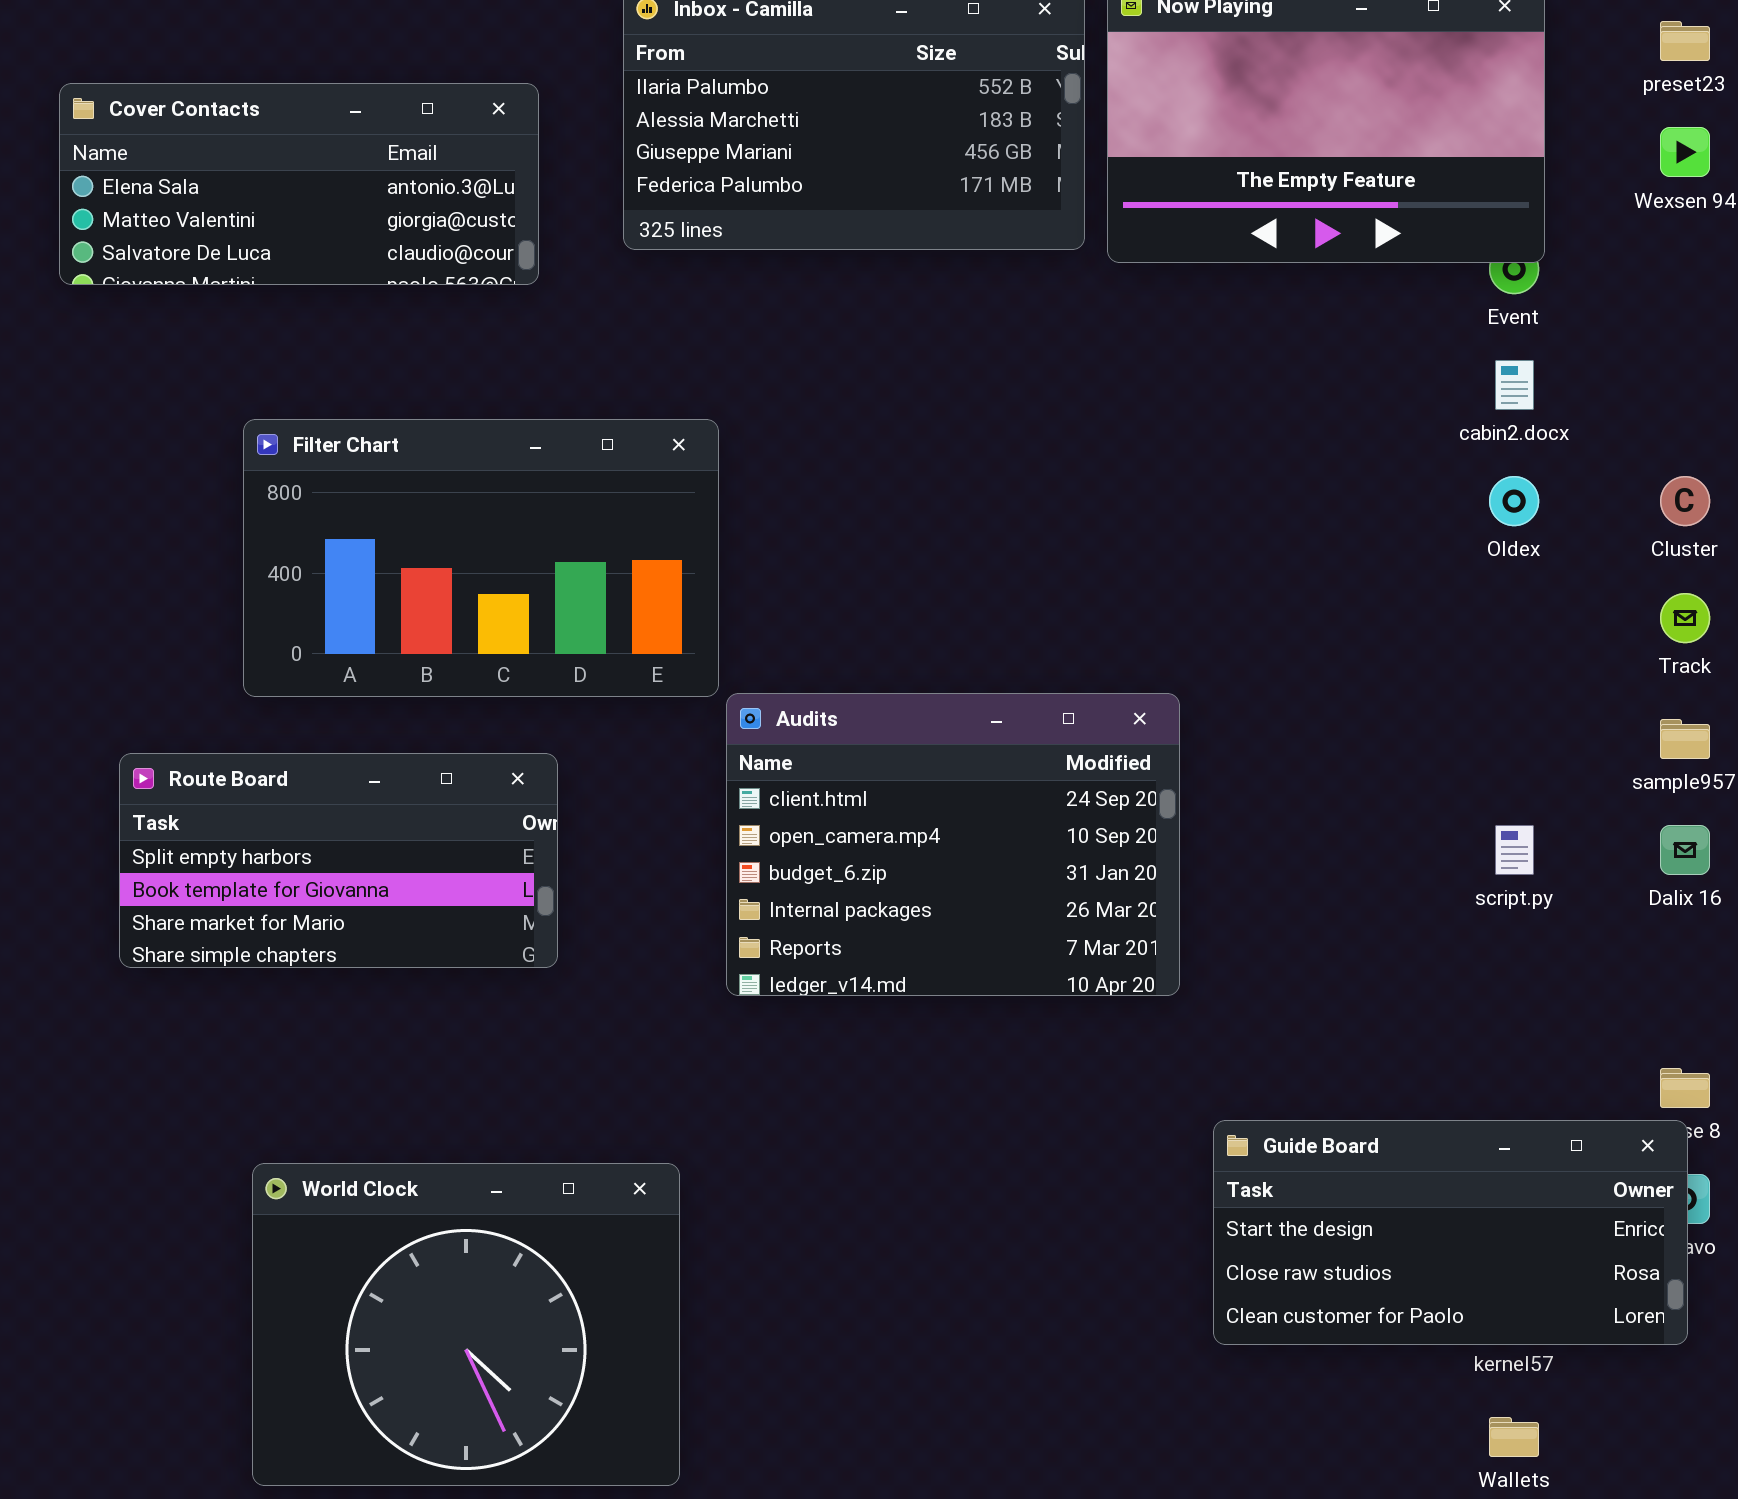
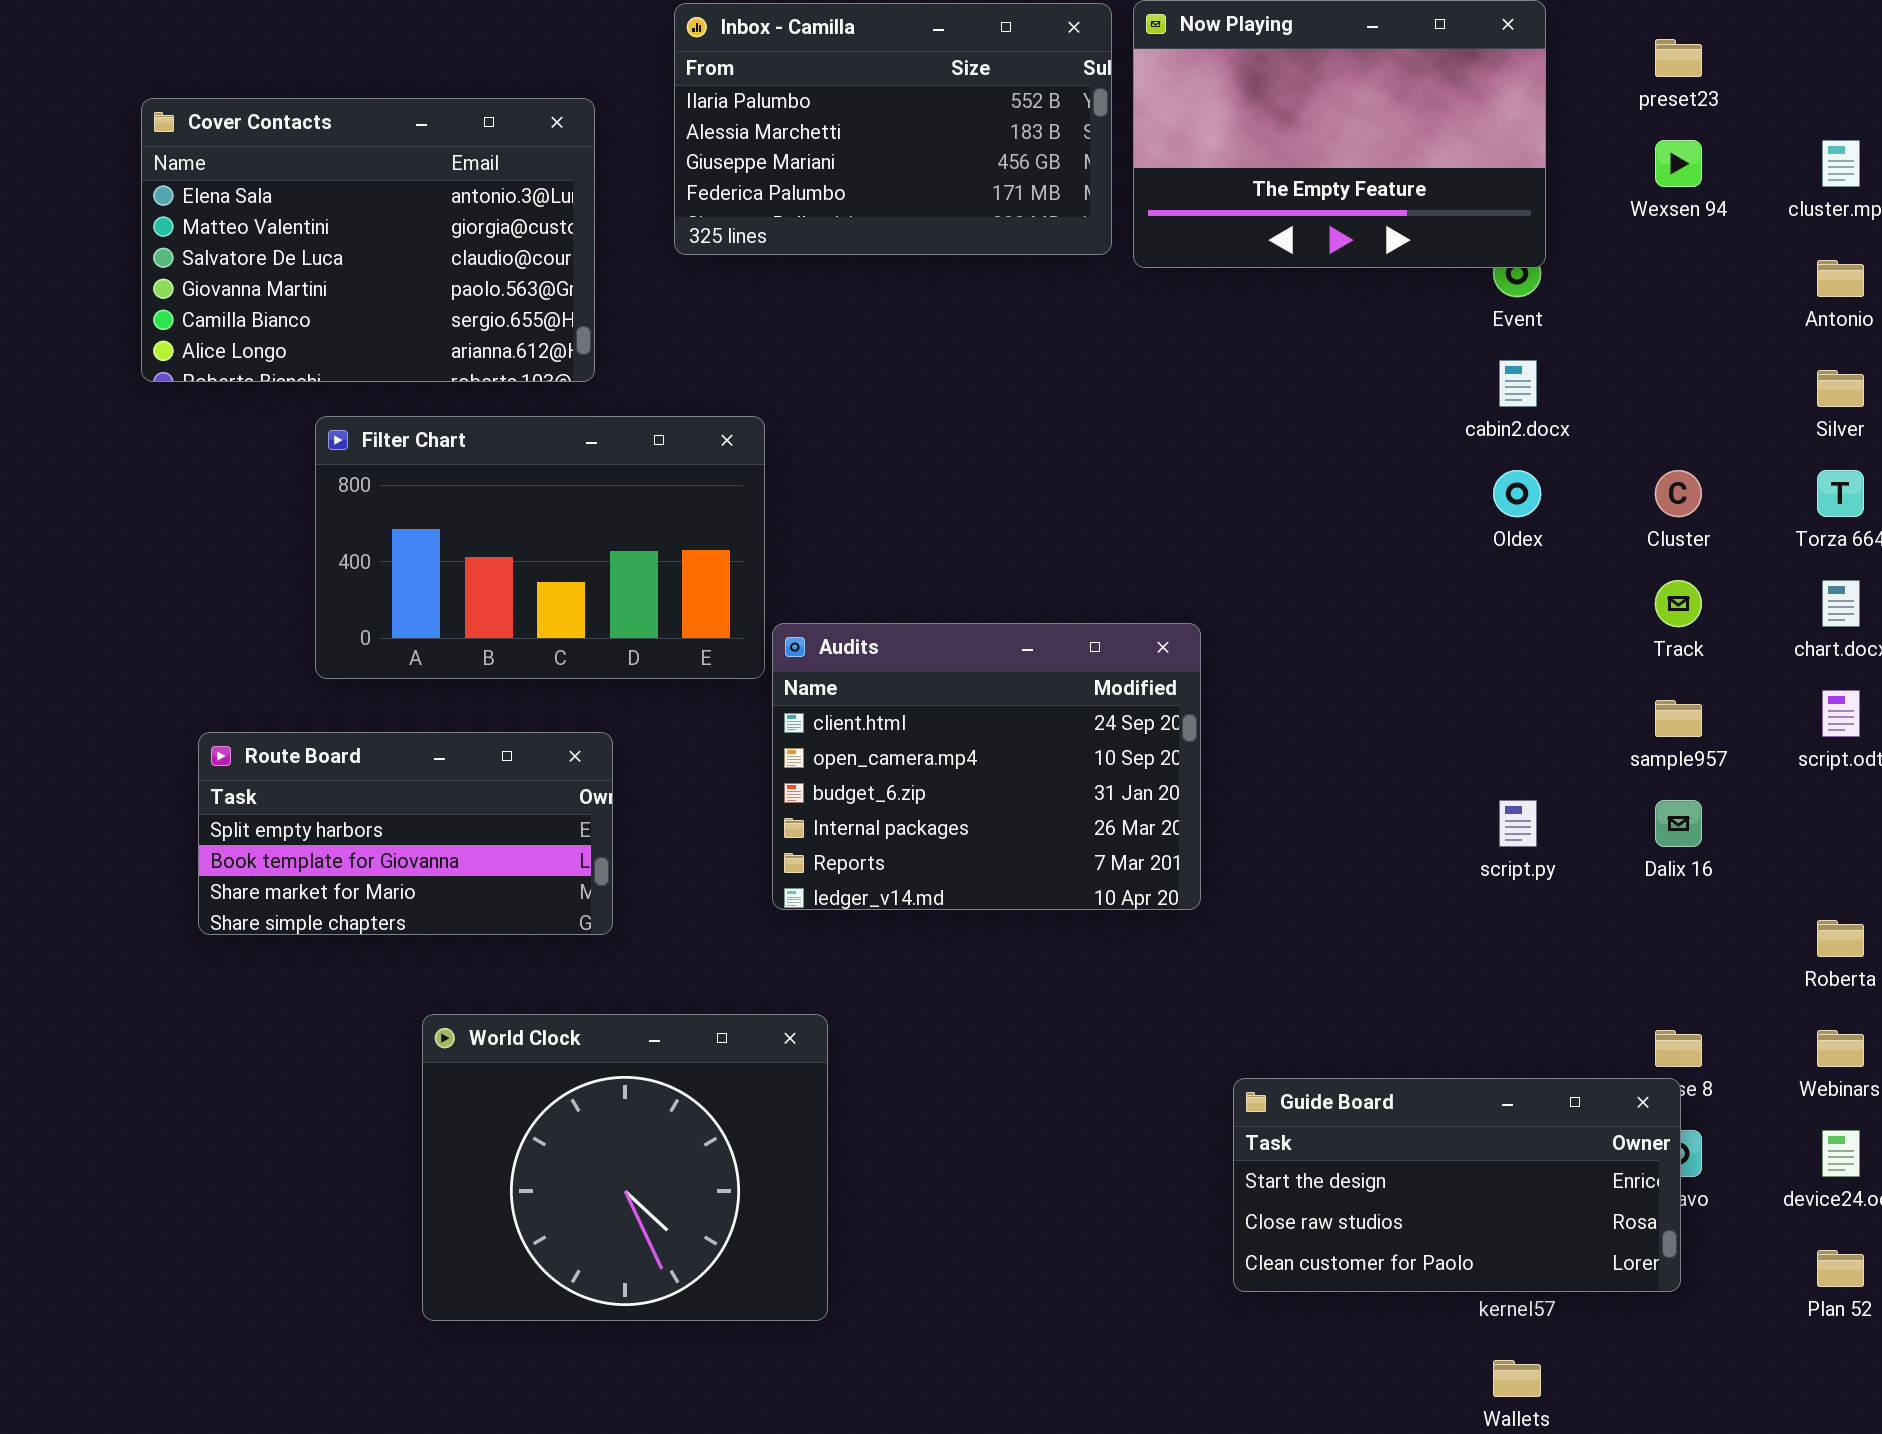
Cover Contacts: [59,83,539,285] -> [141,98,595,382], resized
Audits: [726,693,1180,996] -> [772,623,1201,910], moved
World Clock: [252,1163,680,1486] -> [422,1014,828,1321], moved

